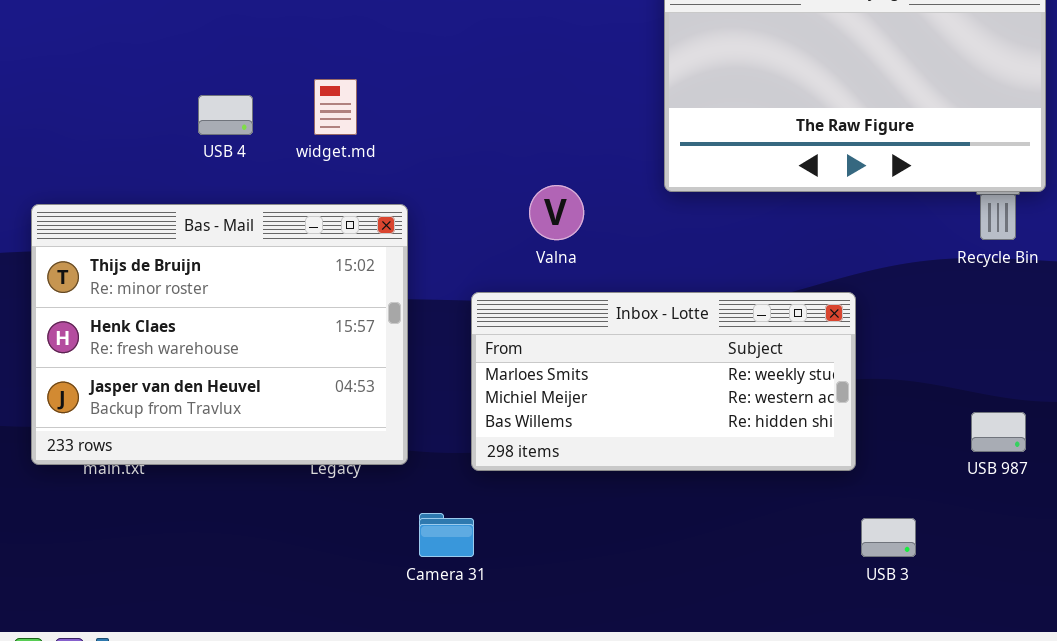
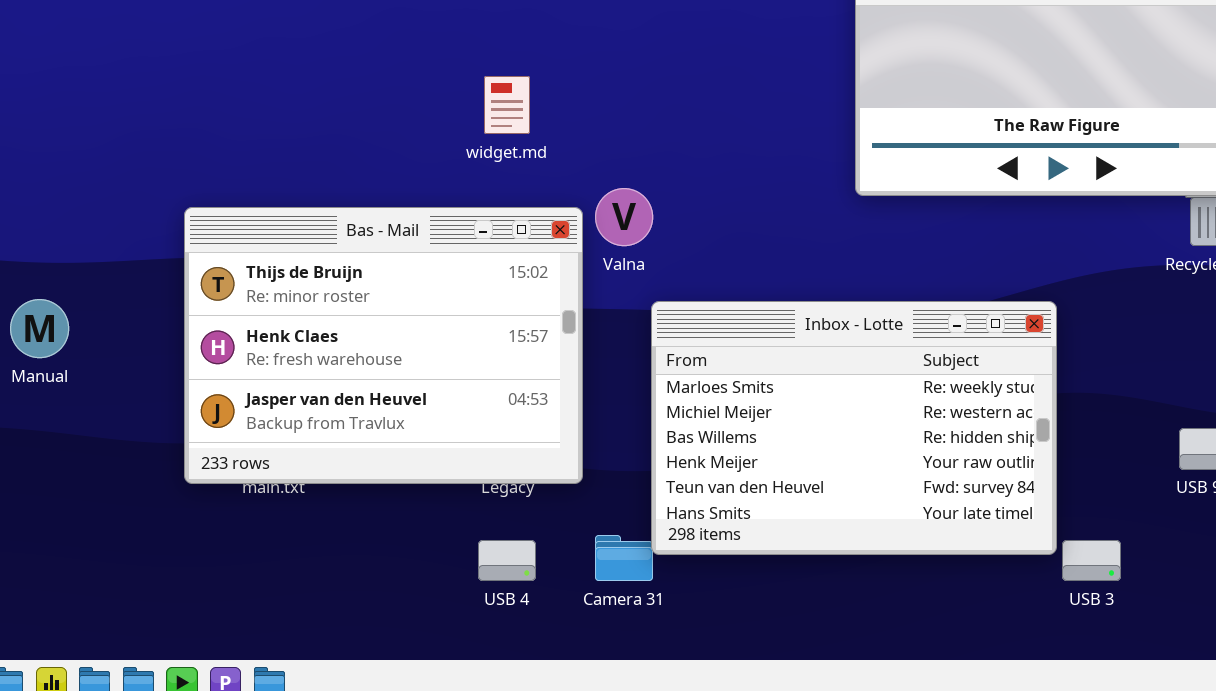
USB 4: [198,95,253,135] -> [478,540,536,581], moved
Valna: [529,185,584,240] -> [595,188,653,246], moved
Inbox - Lotte: [471,292,856,471] -> [651,301,1057,555], resized

